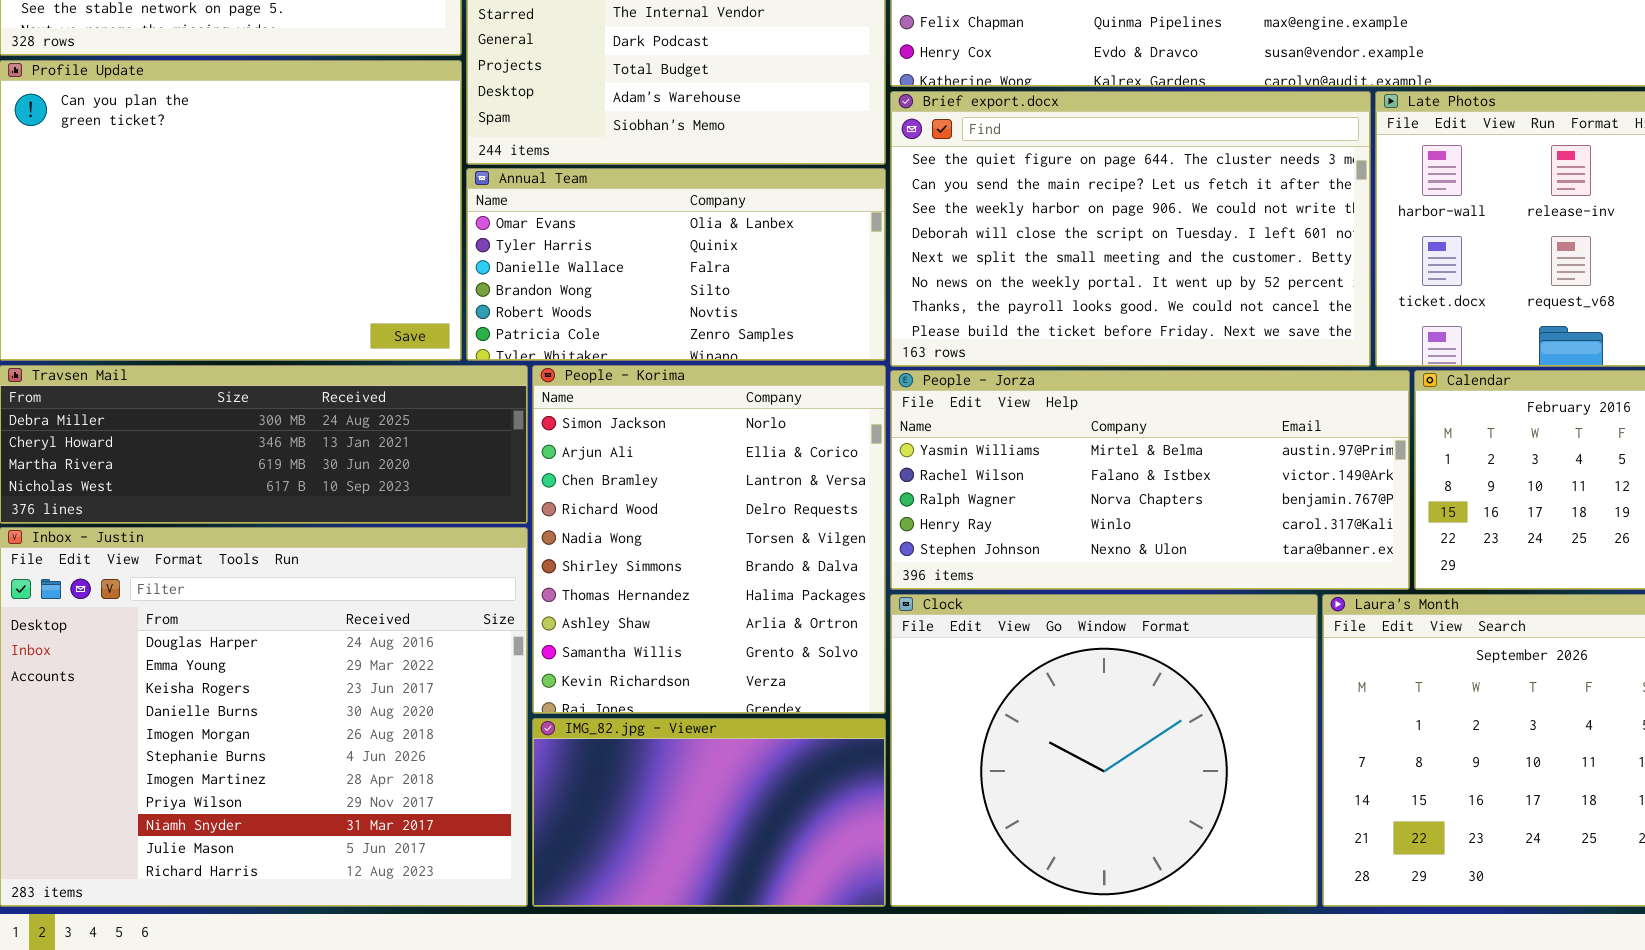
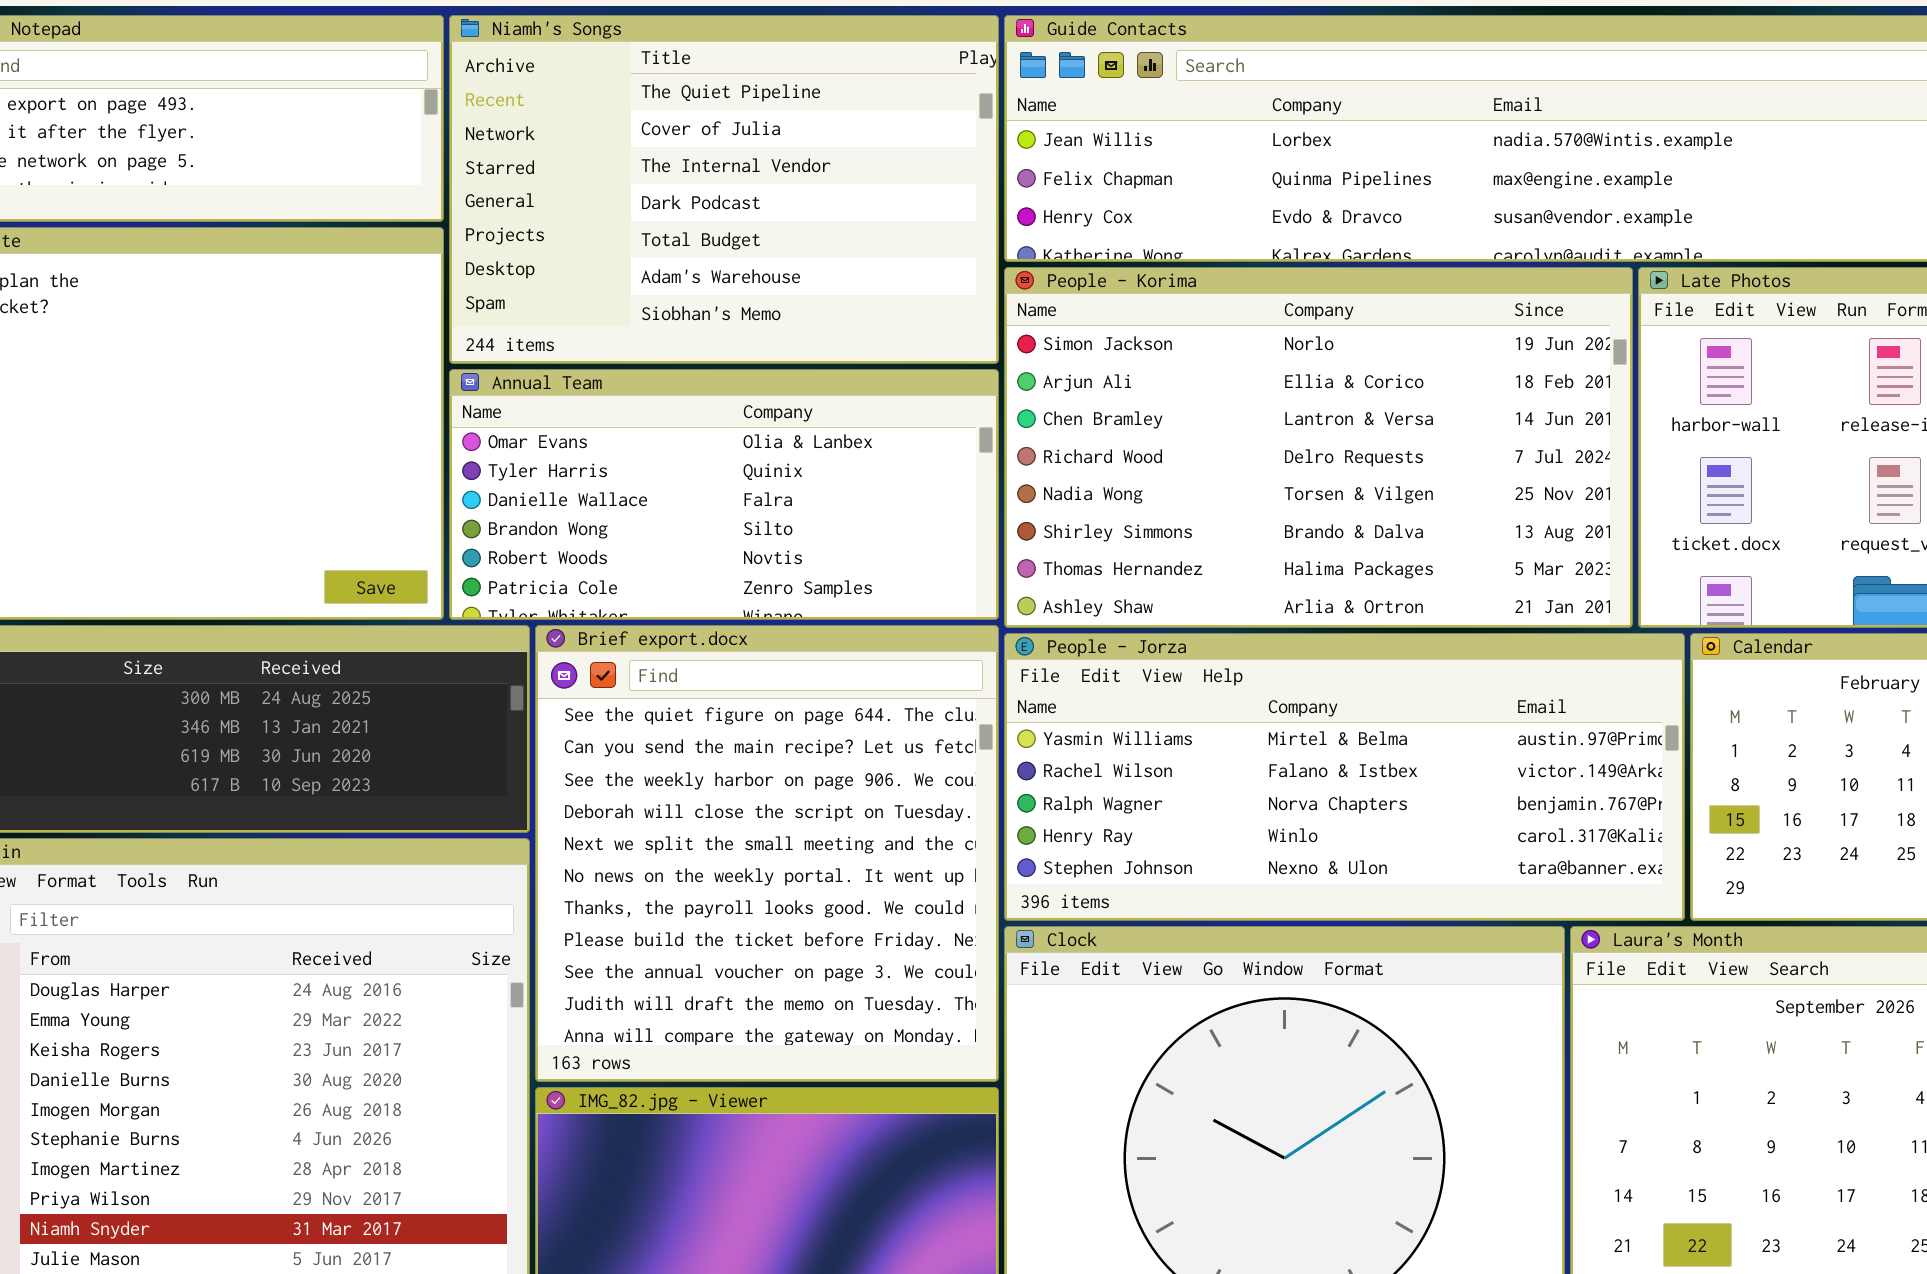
Brief export.docx: [890,91,1371,367] -> [535,625,999,1082], moved, resized
People - Korima: [532,365,886,714] -> [1004,267,1633,628], moved, resized

